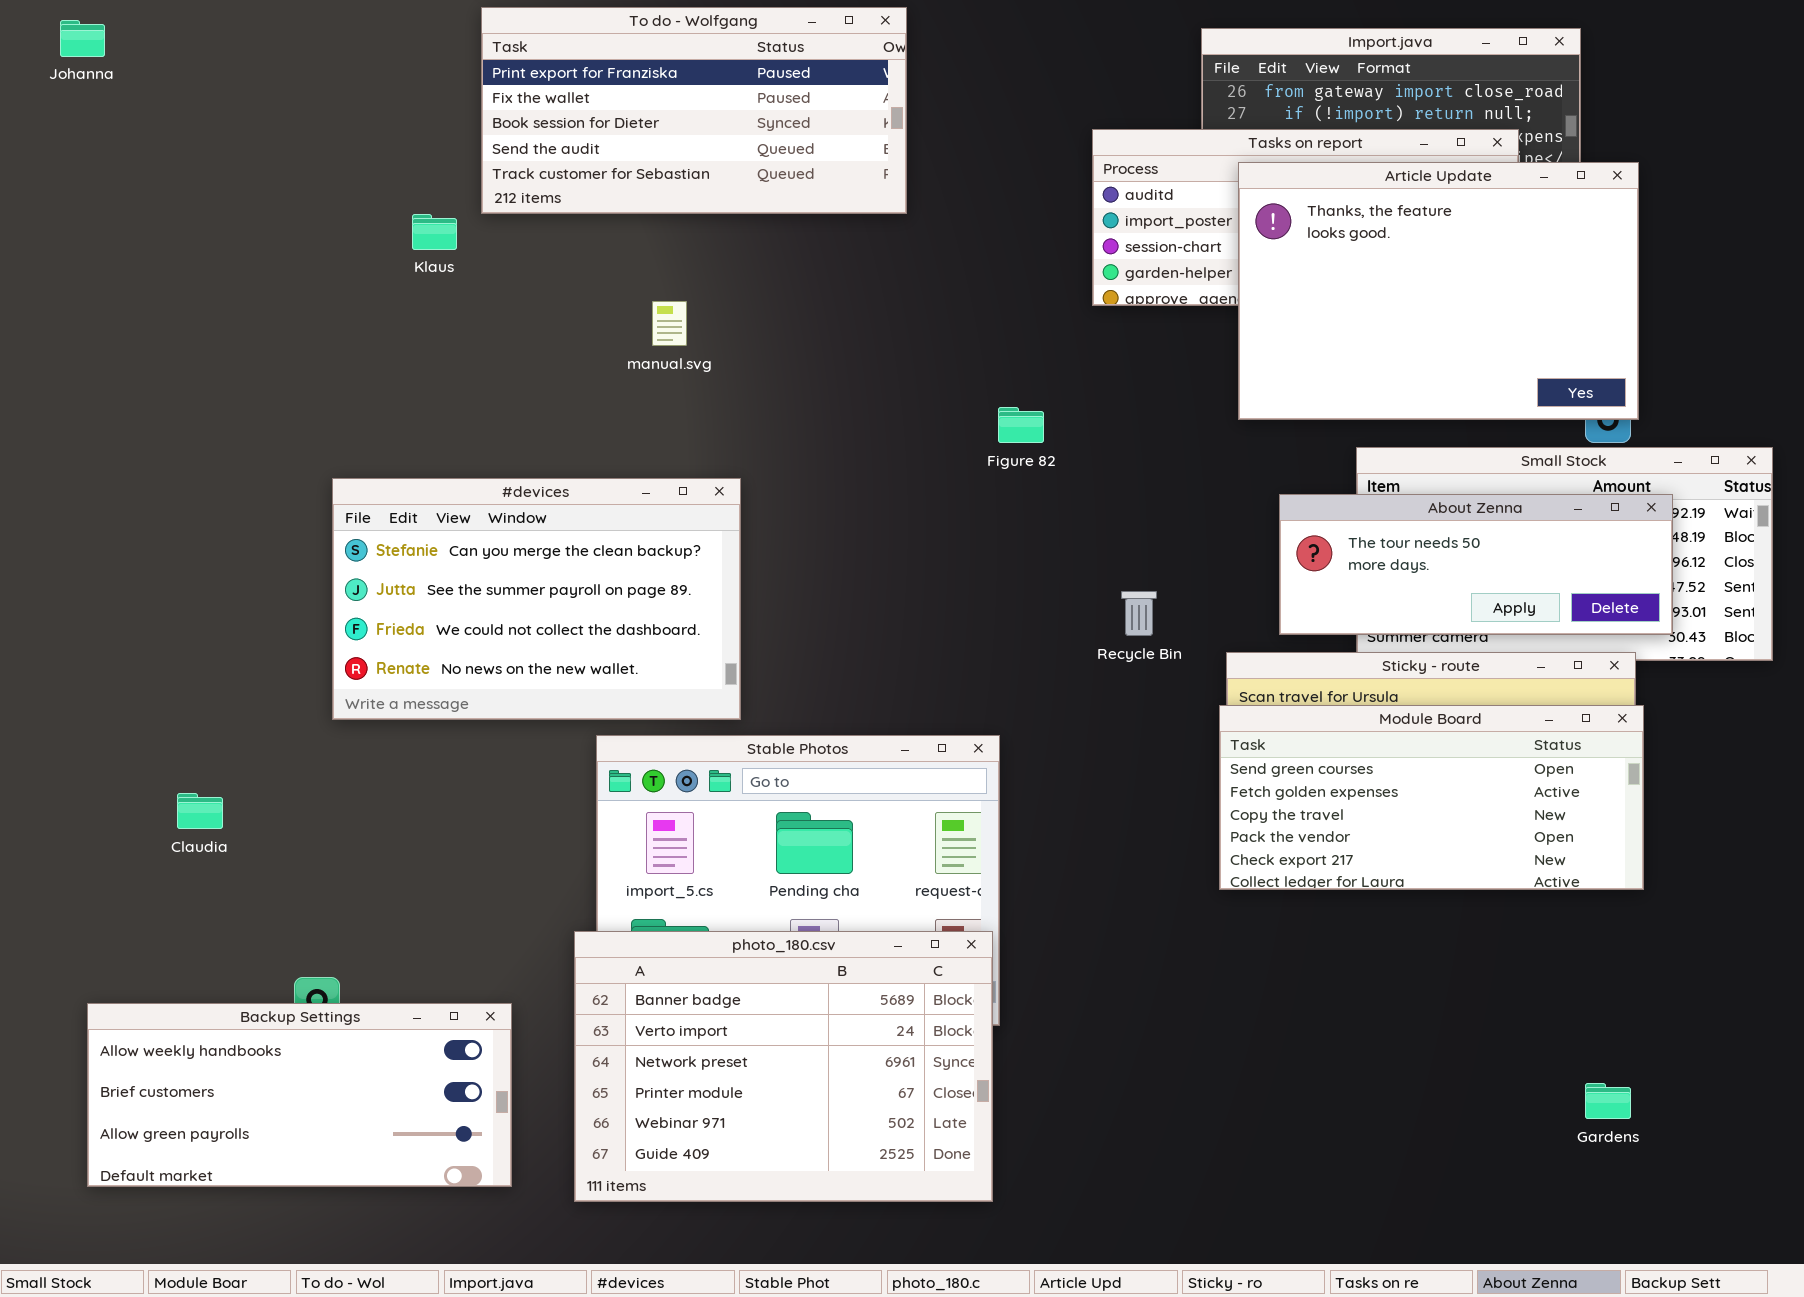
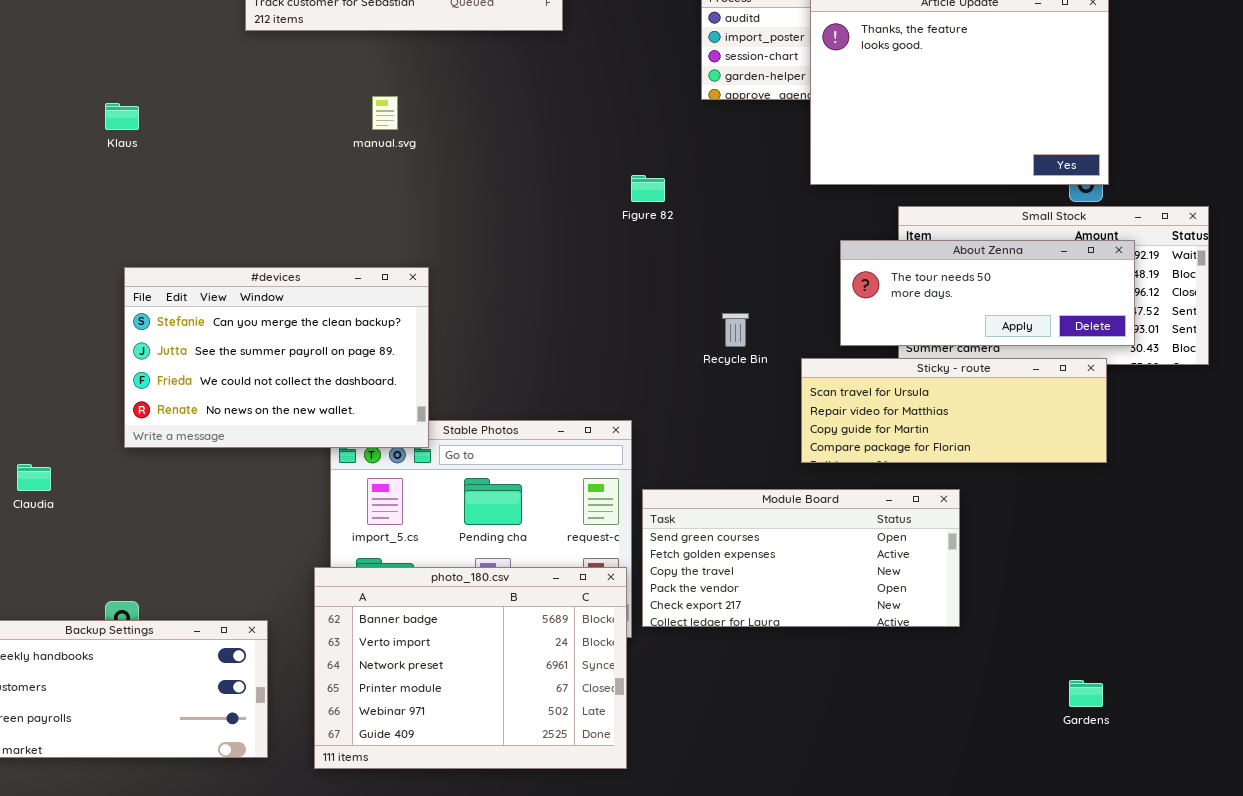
Klaus: [412,214,457,250] -> [105,103,139,130], moved
#devices: [332,478,741,720] -> [124,267,429,448], moved
Module Board: [1219,705,1644,890] -> [642,489,960,627], moved

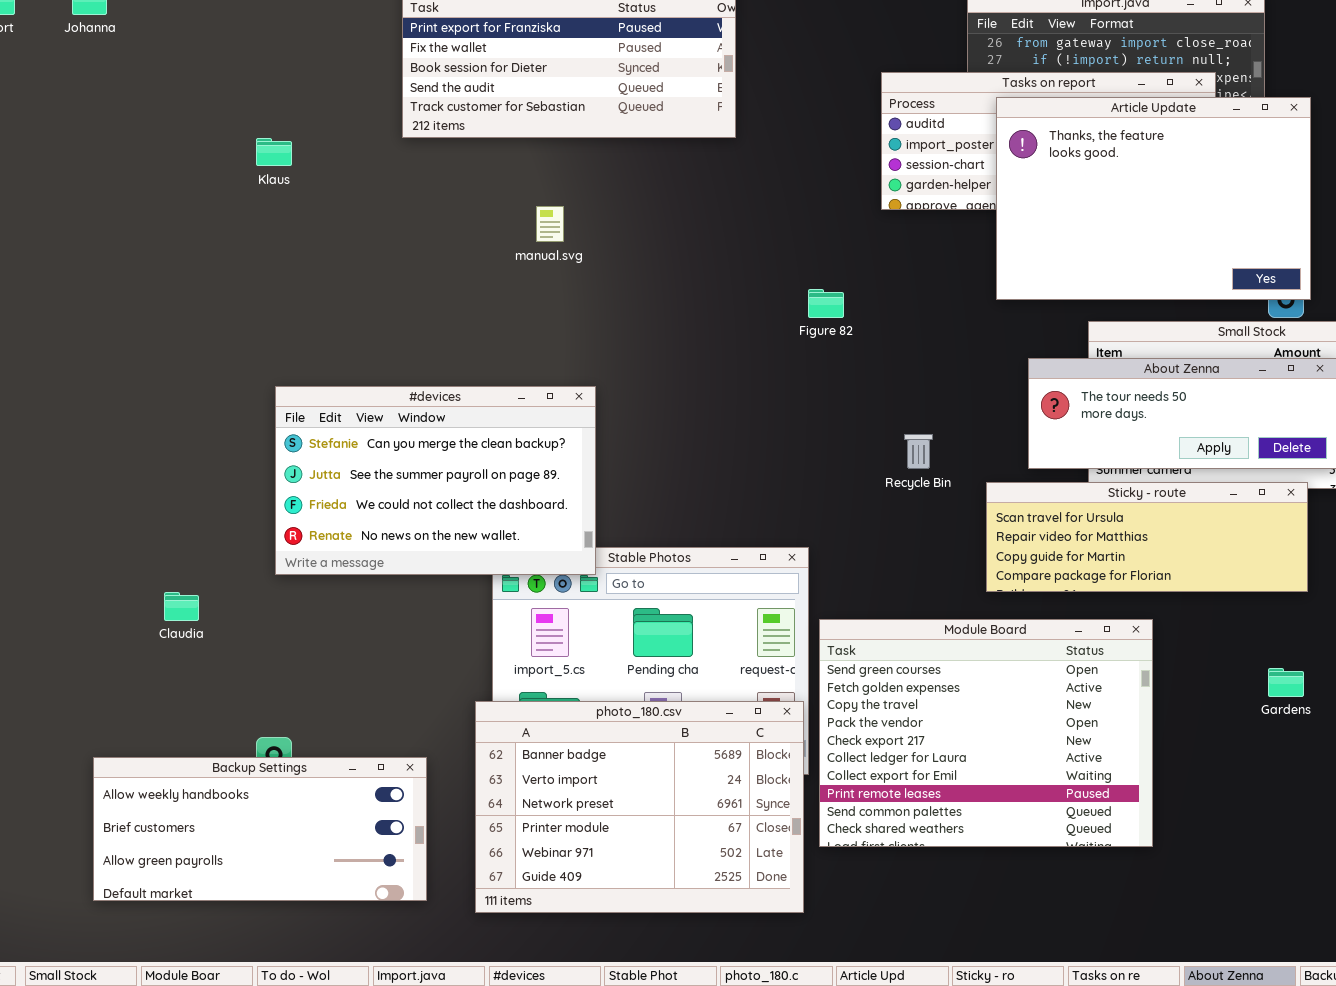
Klaus: [105,103,139,130] -> [256,138,292,166], moved
Module Board: [642,489,960,627] -> [819,619,1153,847], resized
Gardens: [1069,680,1103,707] -> [1268,668,1304,697], moved

